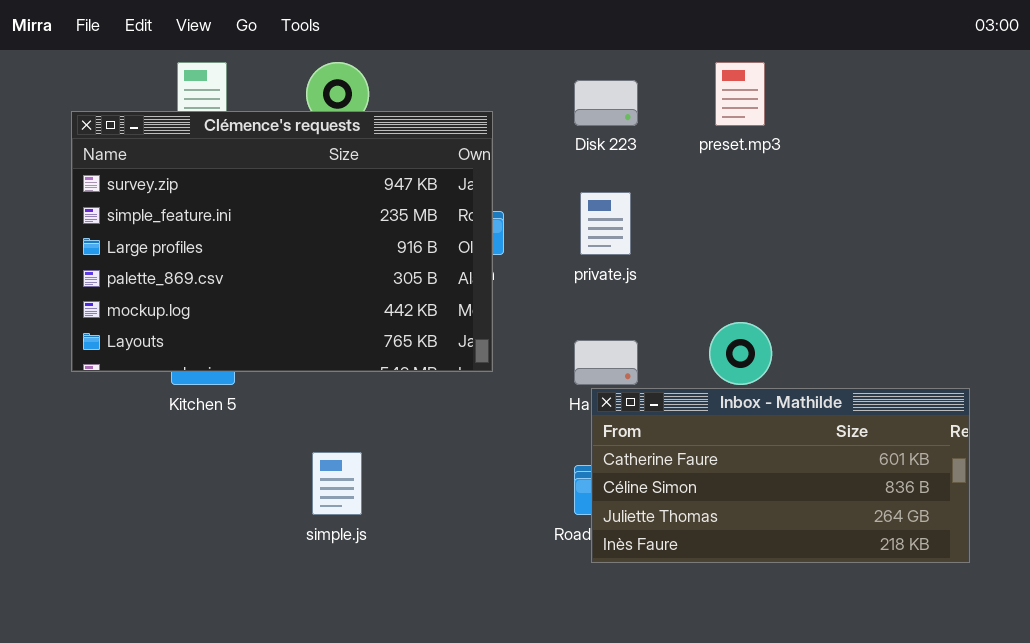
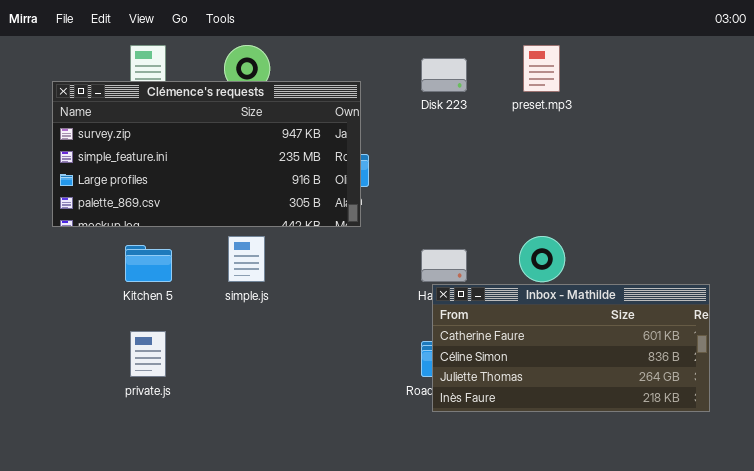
Clémence's requests: [71,111,493,372] -> [52,81,361,227], resized
private.js: [580,192,631,255] -> [130,331,166,377], moved
simple.js: [312,452,362,515] -> [228,236,265,282], moved

